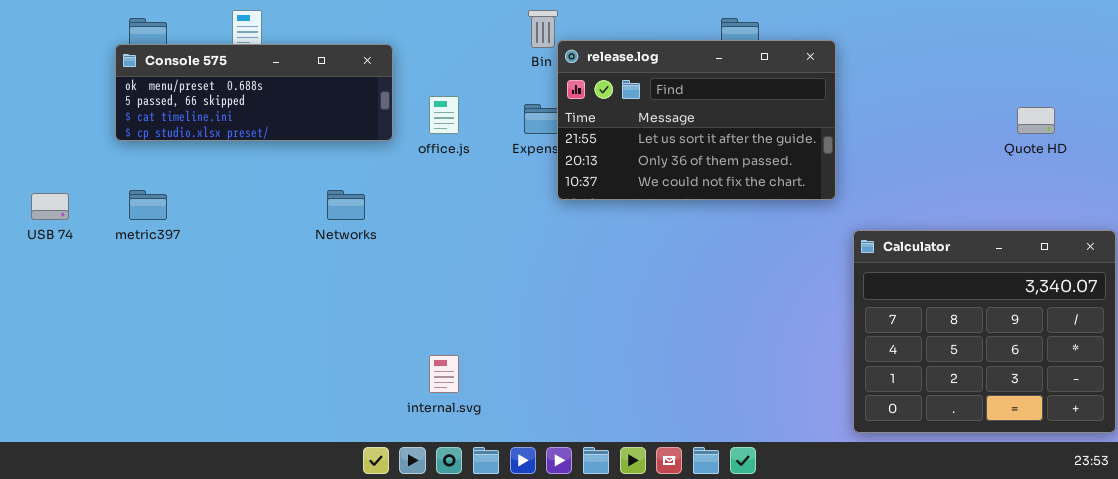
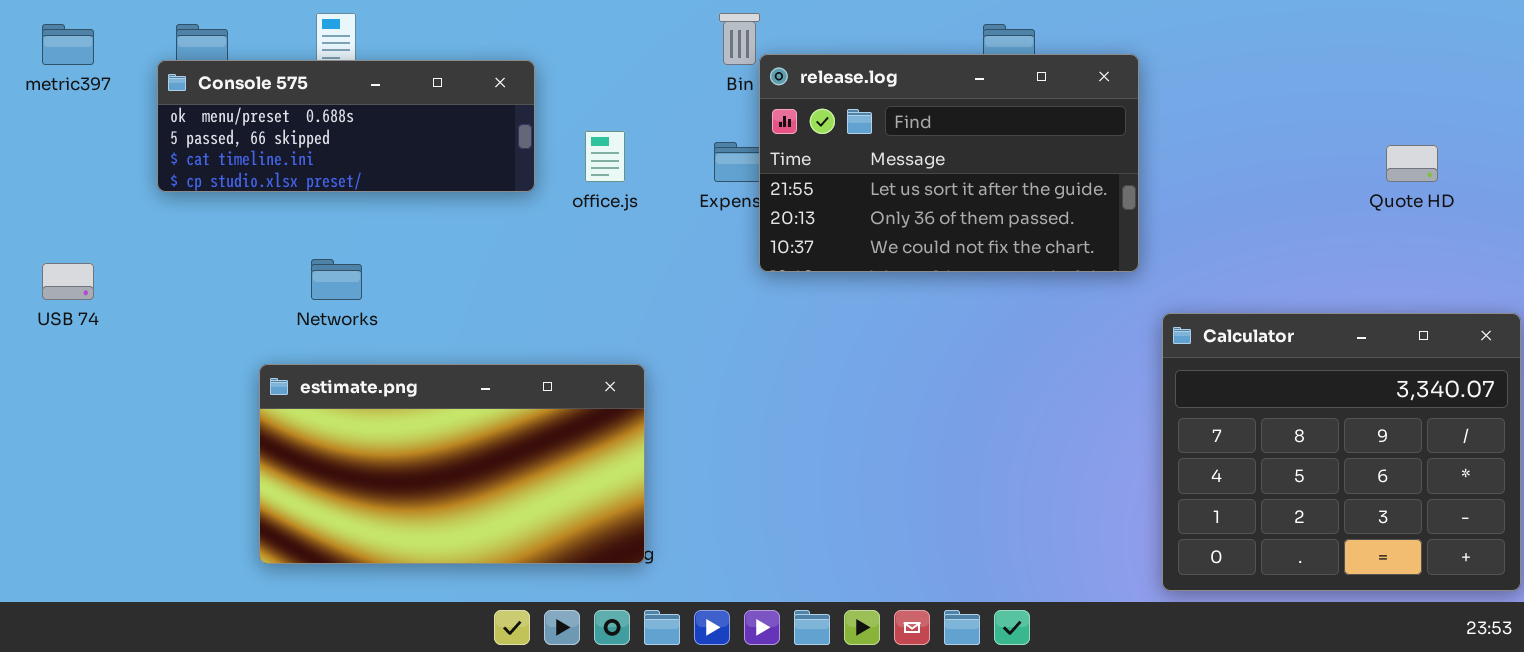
metric397: [129,190,167,220] -> [42,24,94,65], moved
Networks: [327,190,365,220] -> [311,259,362,300], moved
estimate.png: none -> [259,364,645,564], opened

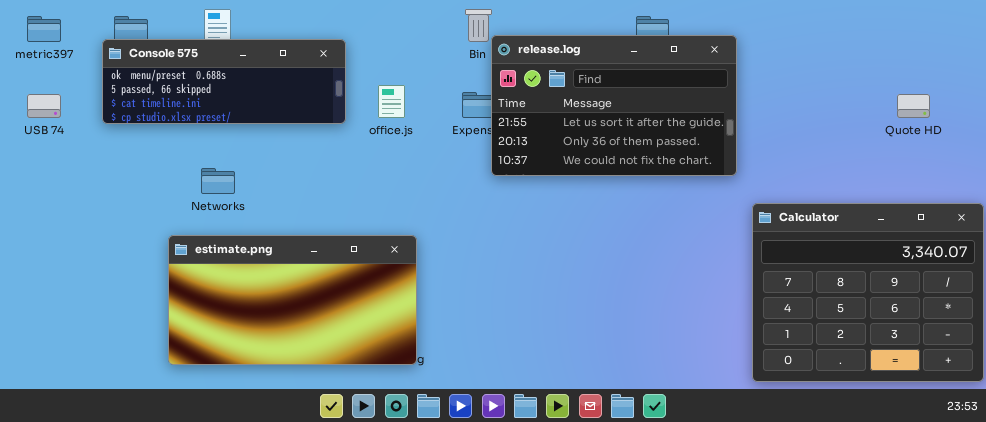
USB 74: [42,263,94,300] -> [27,94,61,118], moved

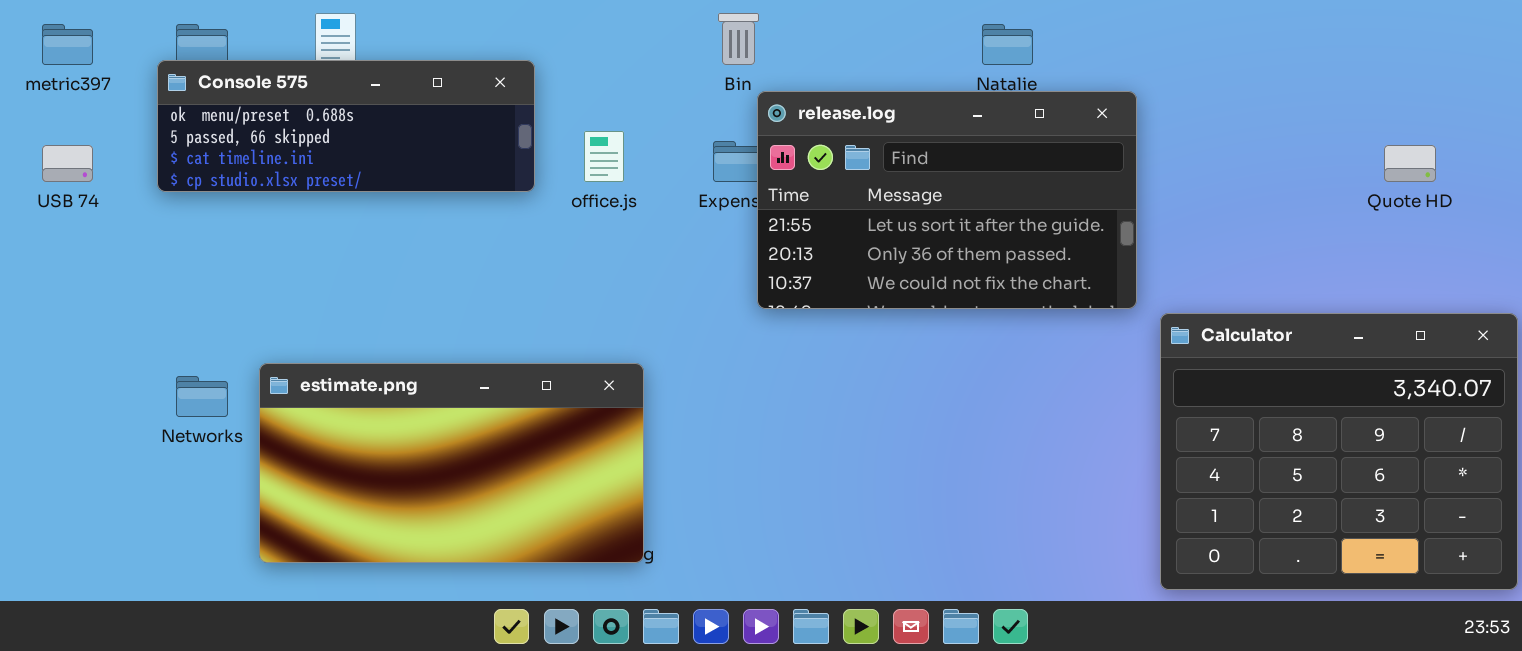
release.log: [491,35,737,176] -> [757,91,1137,309], moved
Networks: [201,168,235,194] -> [176,376,228,417], moved

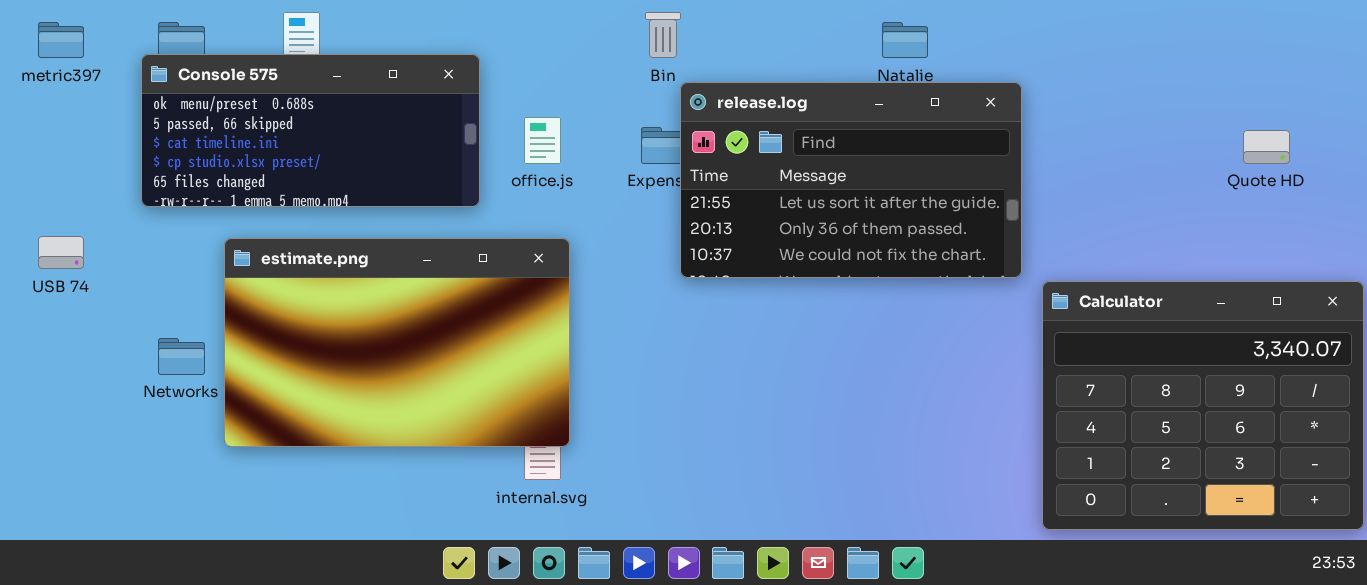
Console 575: [157,60,535,192] -> [141,54,480,207], resized
USB 74: [42,145,93,182] -> [38,236,84,269], moved
estimate.png: [259,363,644,563] -> [224,238,570,447], moved, resized

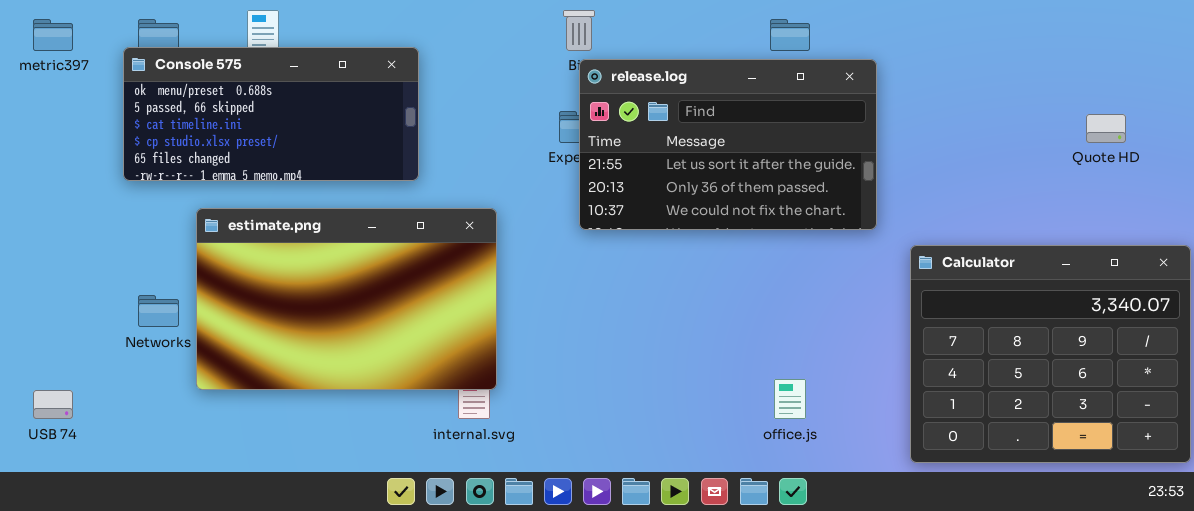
release.log: [680,82,1022,278] -> [579,59,877,230], moved
office.js: [524,117,561,164] -> [774,379,806,419], moved
USB 74: [38,236,84,269] -> [33,390,73,419], moved

